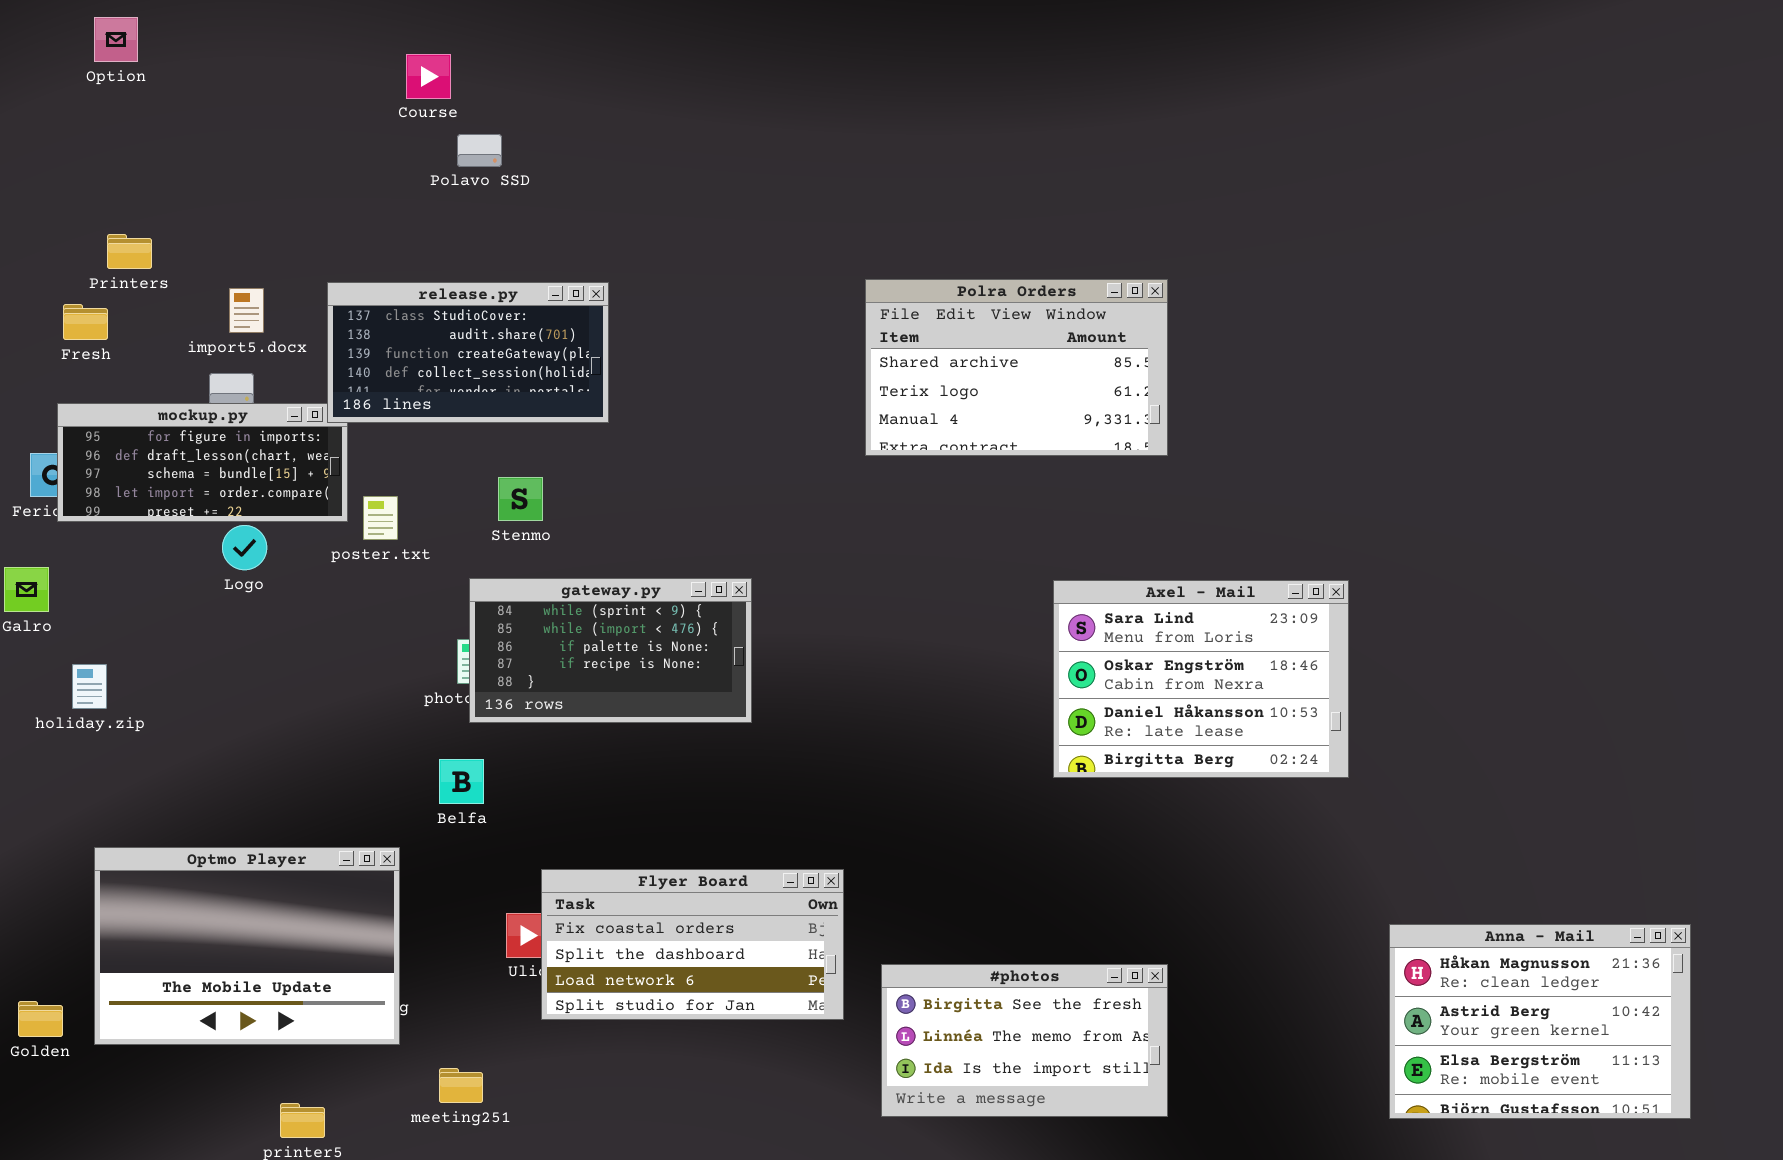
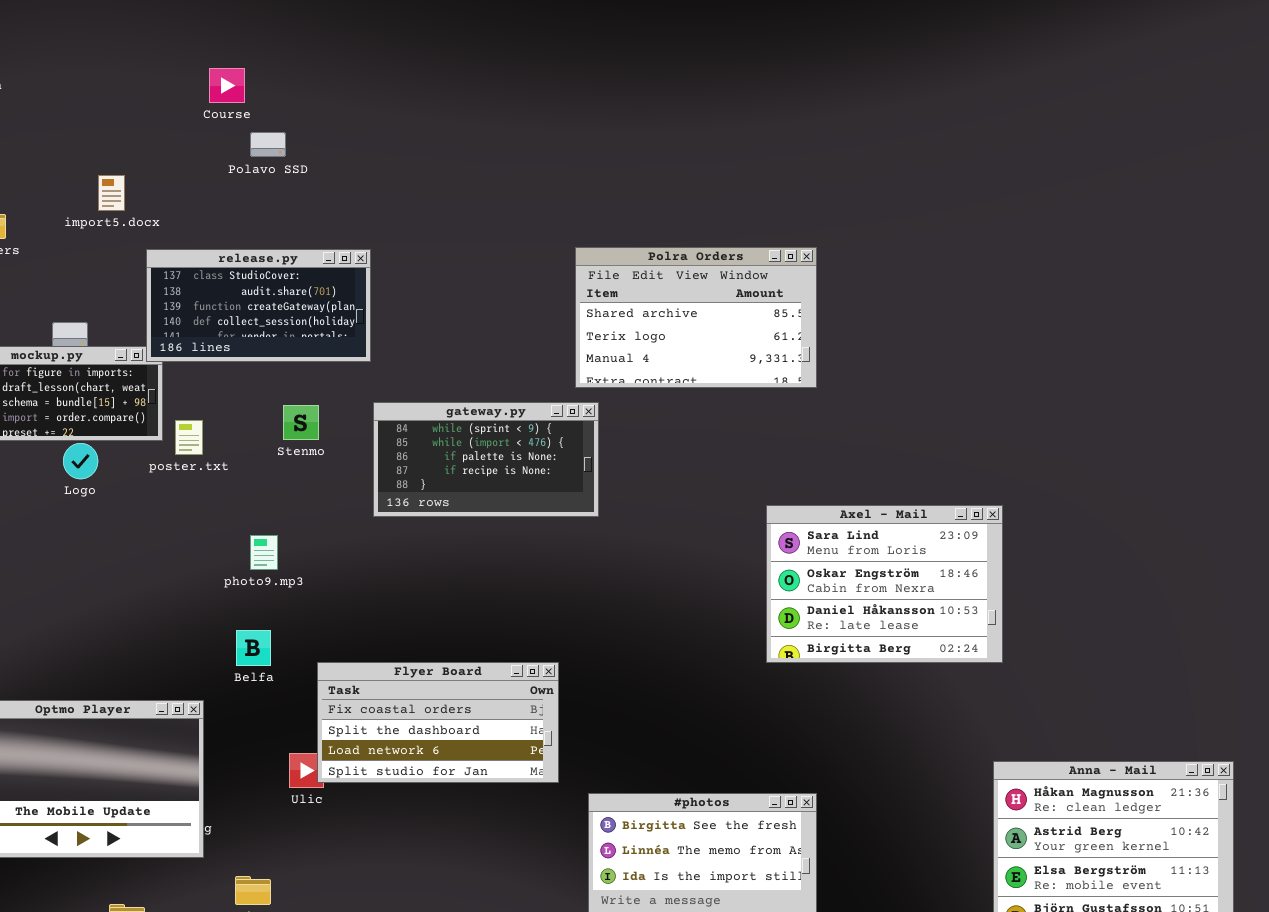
import5.docx: [229,288,264,333] -> [98,175,125,211], moved
gateway.py: [469,578,752,723] -> [373,402,599,517], moved
Axel - Mail: [1053,580,1349,778] -> [766,505,1003,663], moved
Flyer Board: [541,869,844,1020] -> [317,662,559,783], moved

